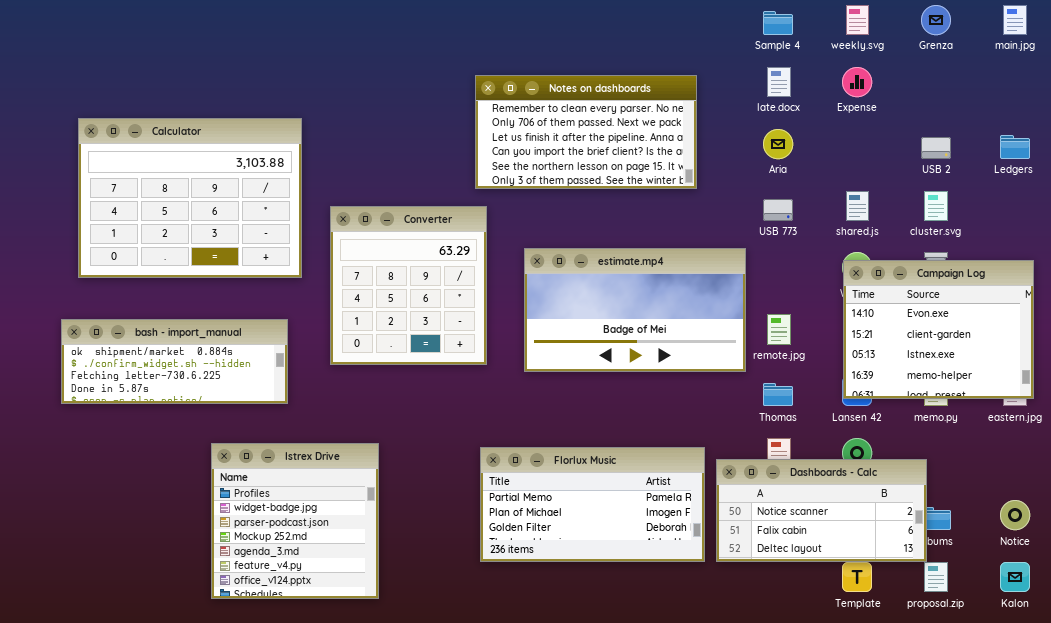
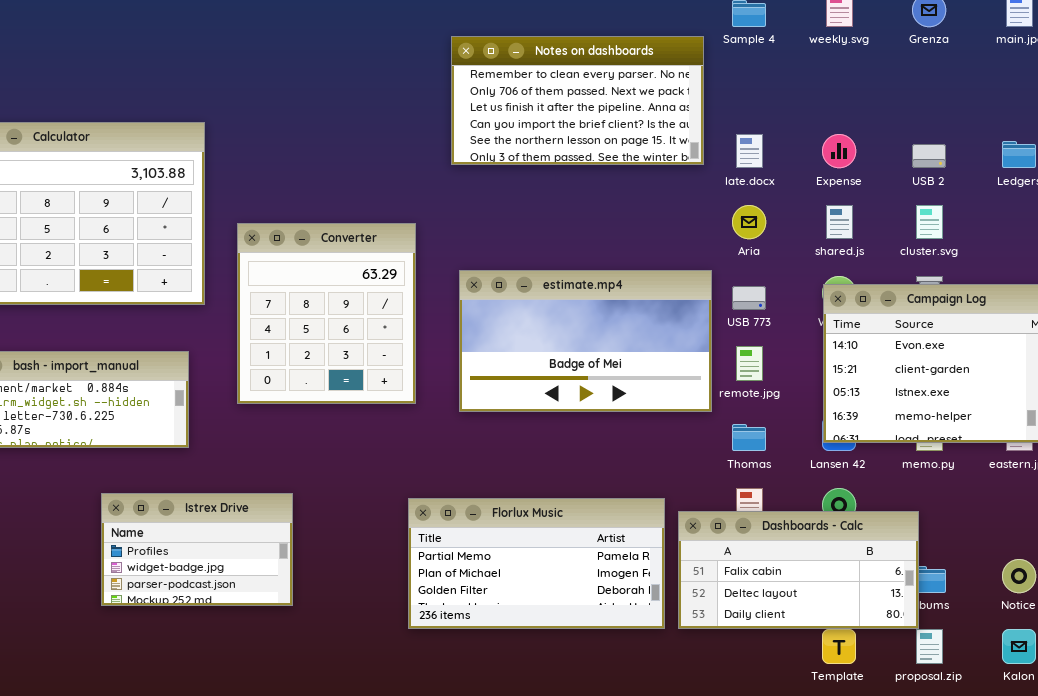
late.docx: [767,67,791,97] -> [736,134,763,168], moved
Expense: [842,67,872,97] -> [822,134,856,168], moved
Notes on dashboards: [475,75,697,189] -> [451,36,704,165], moved
Aria: [763,129,793,159] -> [732,205,766,239], moved
USB 773: [763,199,793,221] -> [732,286,766,310], moved
Istrex Drive: [211,443,379,599] -> [101,493,293,606], resized
Dashboards - Calc: [716,459,927,562] -> [678,511,919,629], scrolled down 1 row

